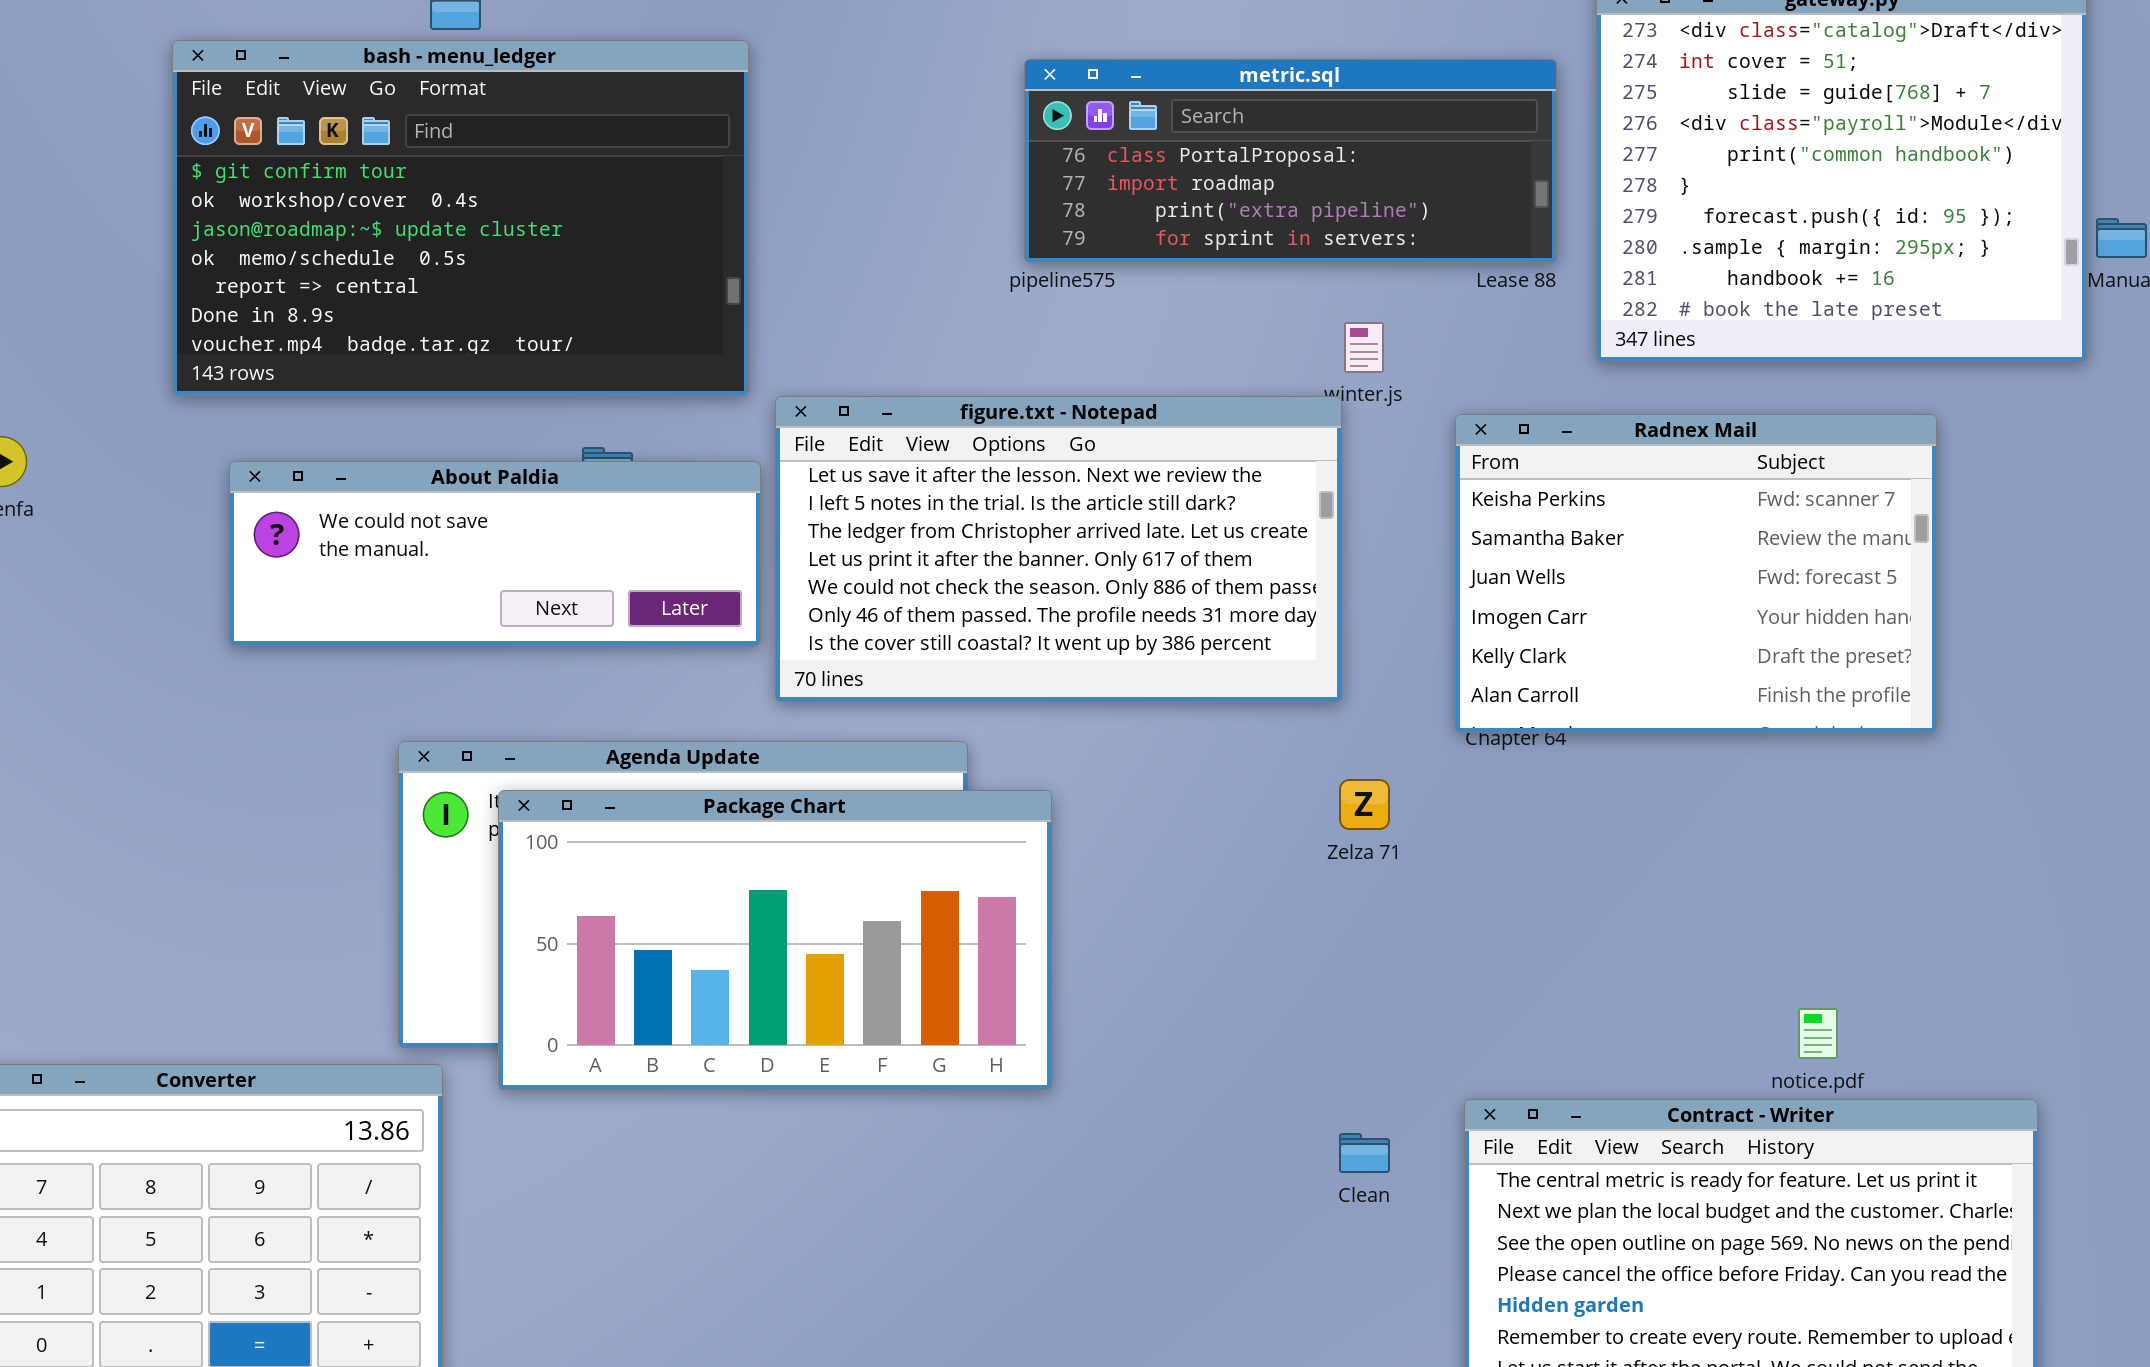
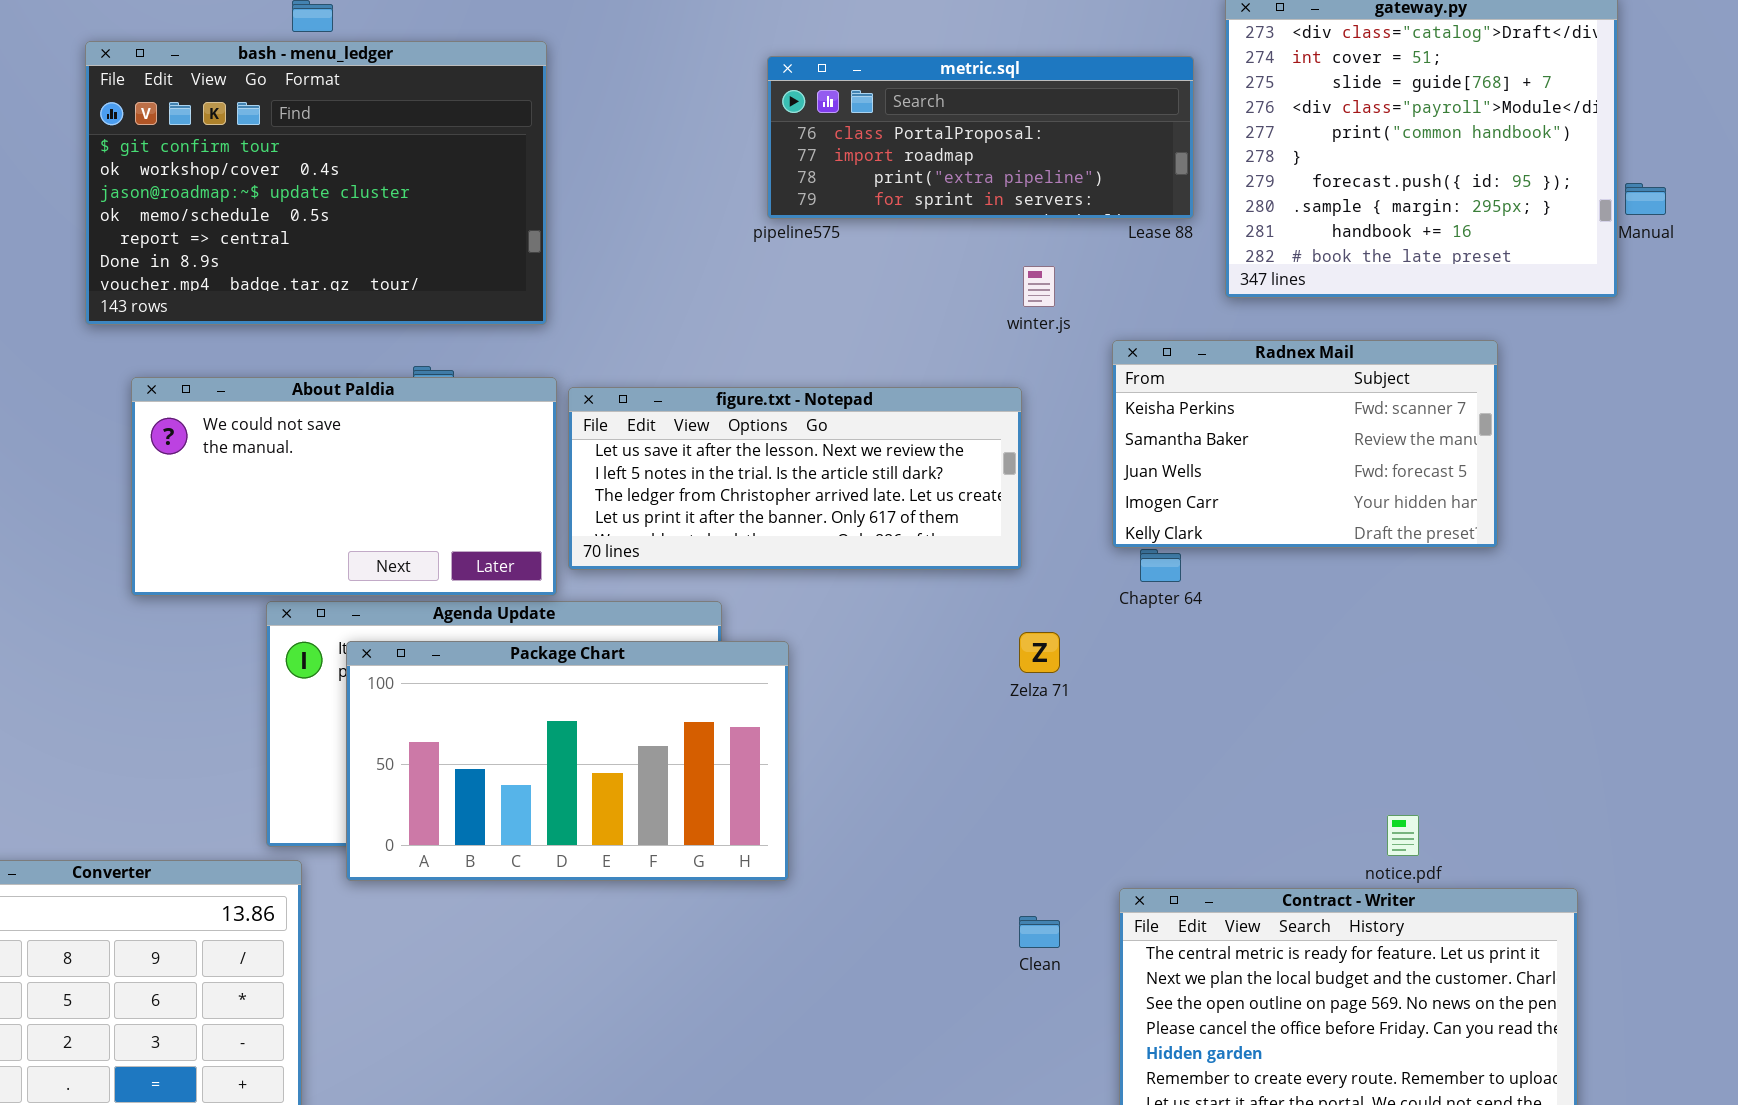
figure.txt - Notepad: [775,396,1342,702] -> [568,387,1022,570], resized
Radnex Mail: [1455,414,1937,733] -> [1112,340,1498,548], resized
About Paldia: [229,461,761,646] -> [131,377,557,596], resized

